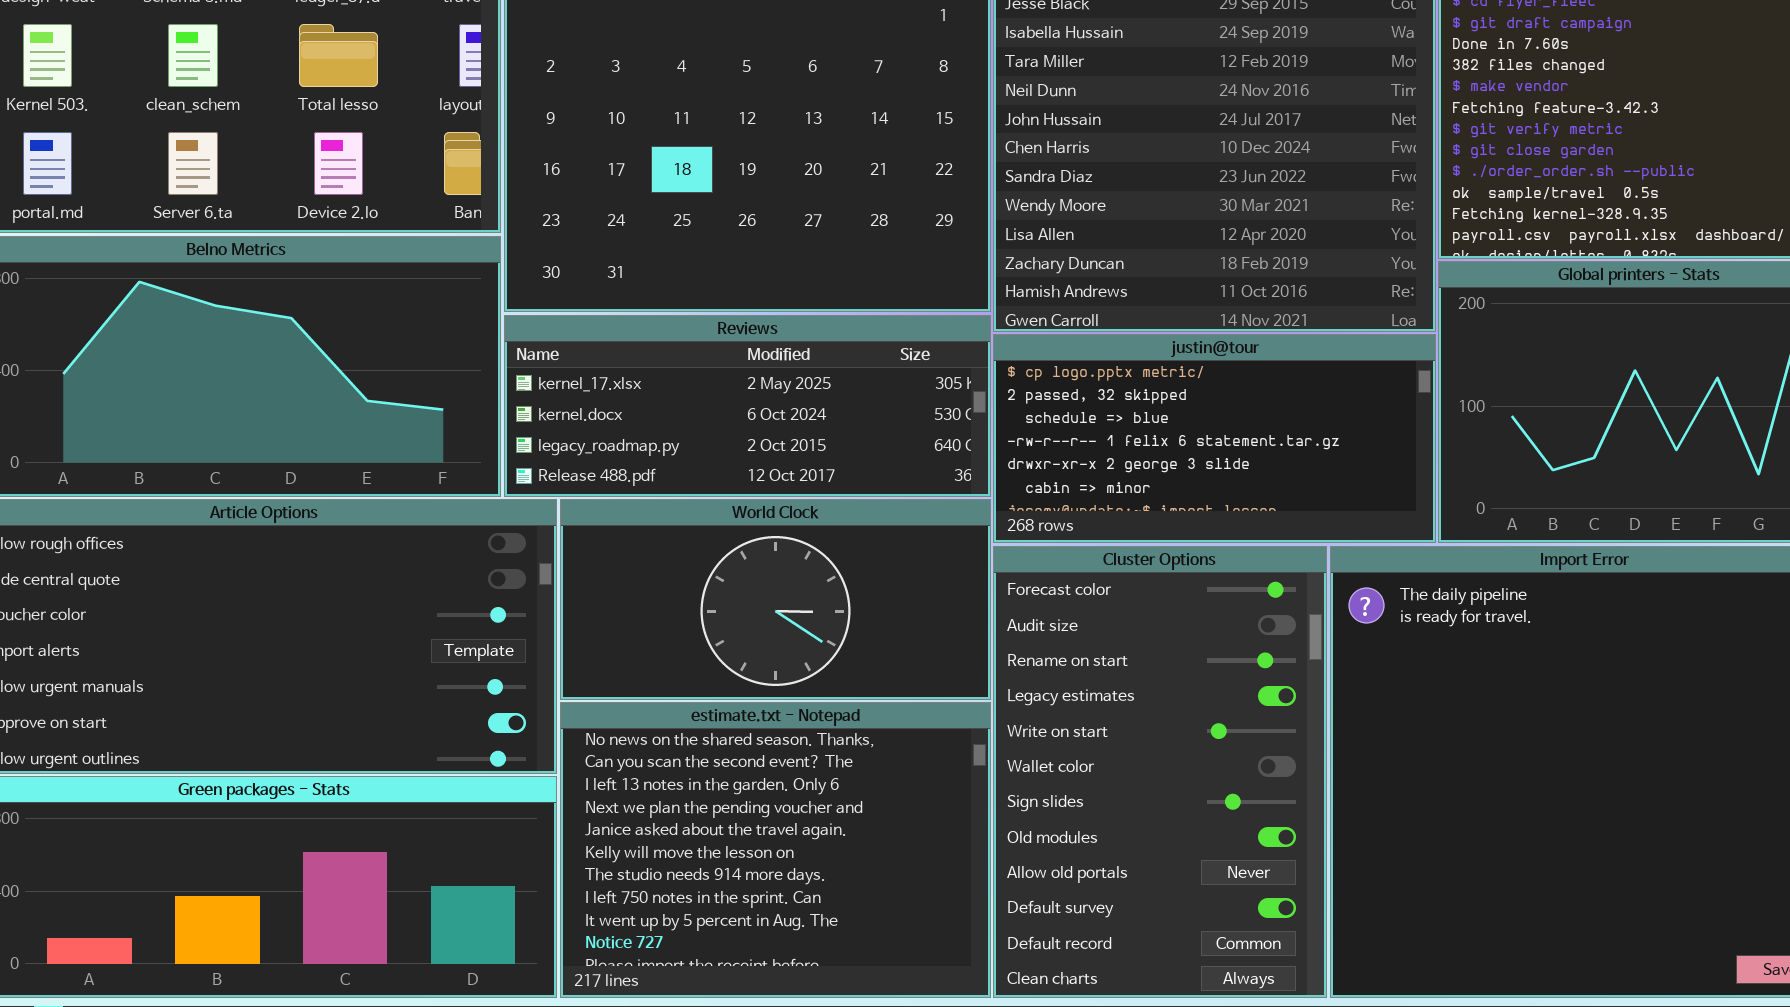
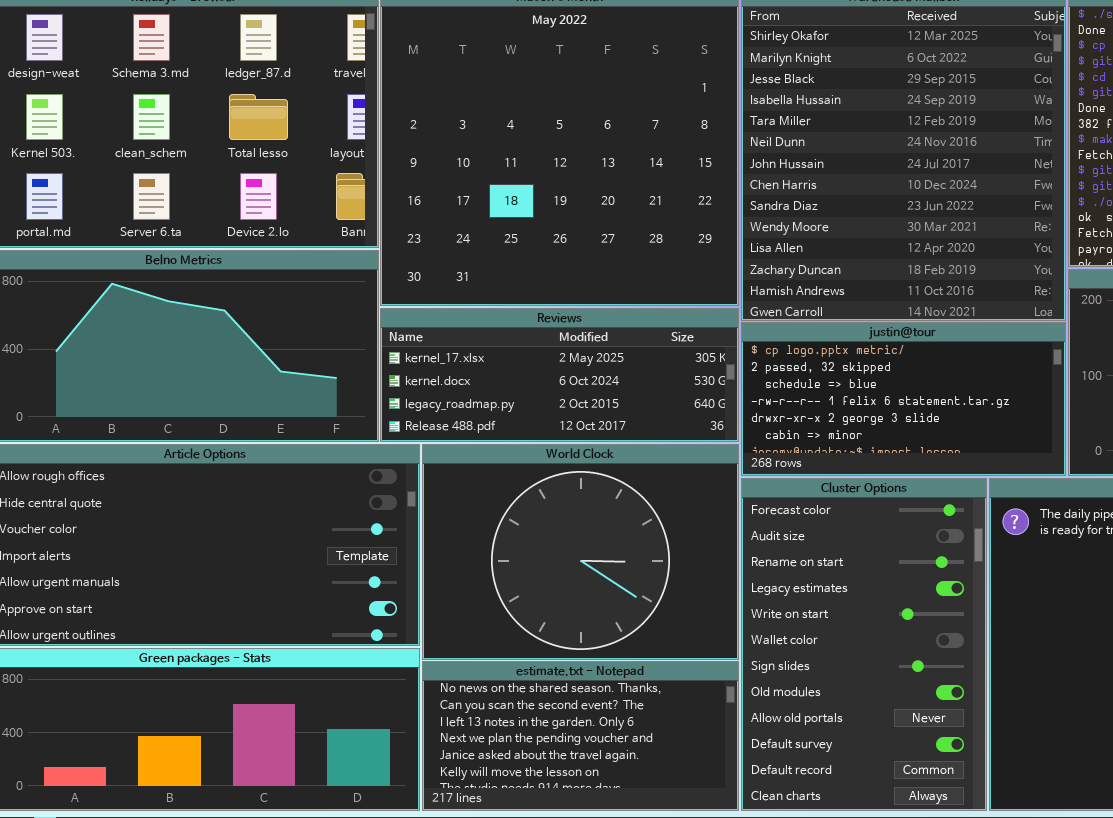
World Clock: [560,499,991,700] -> [422,444,739,660], resized
estimate.txt - Notepad: [560,702,991,998] -> [422,661,739,811], resized

